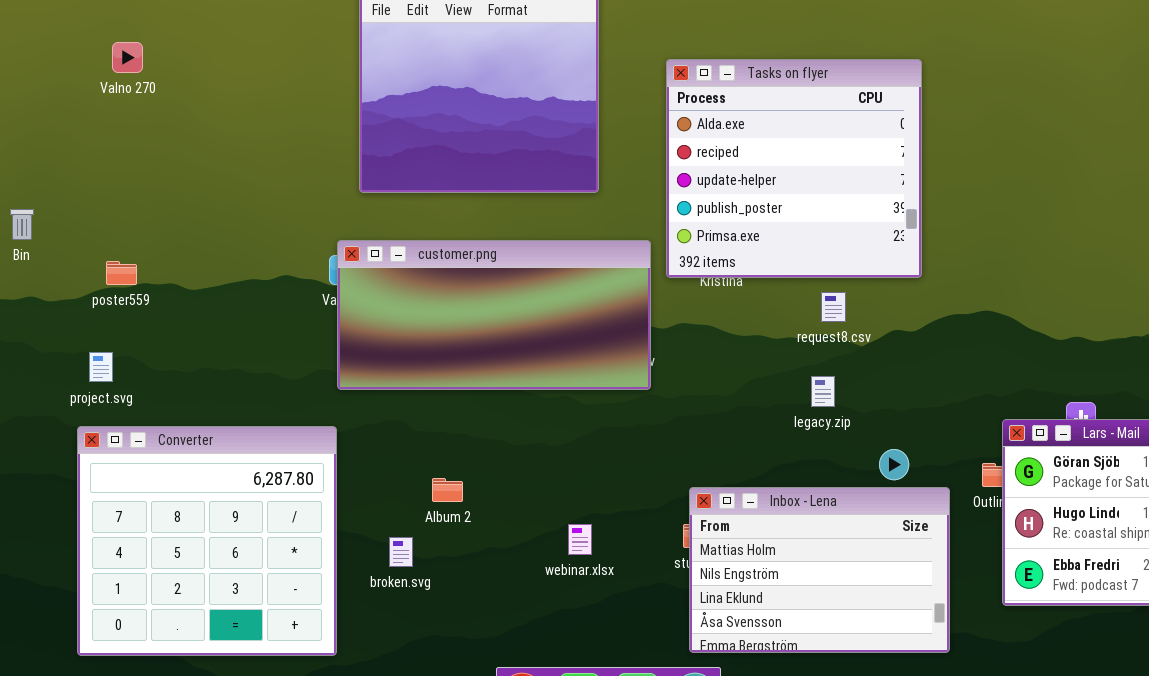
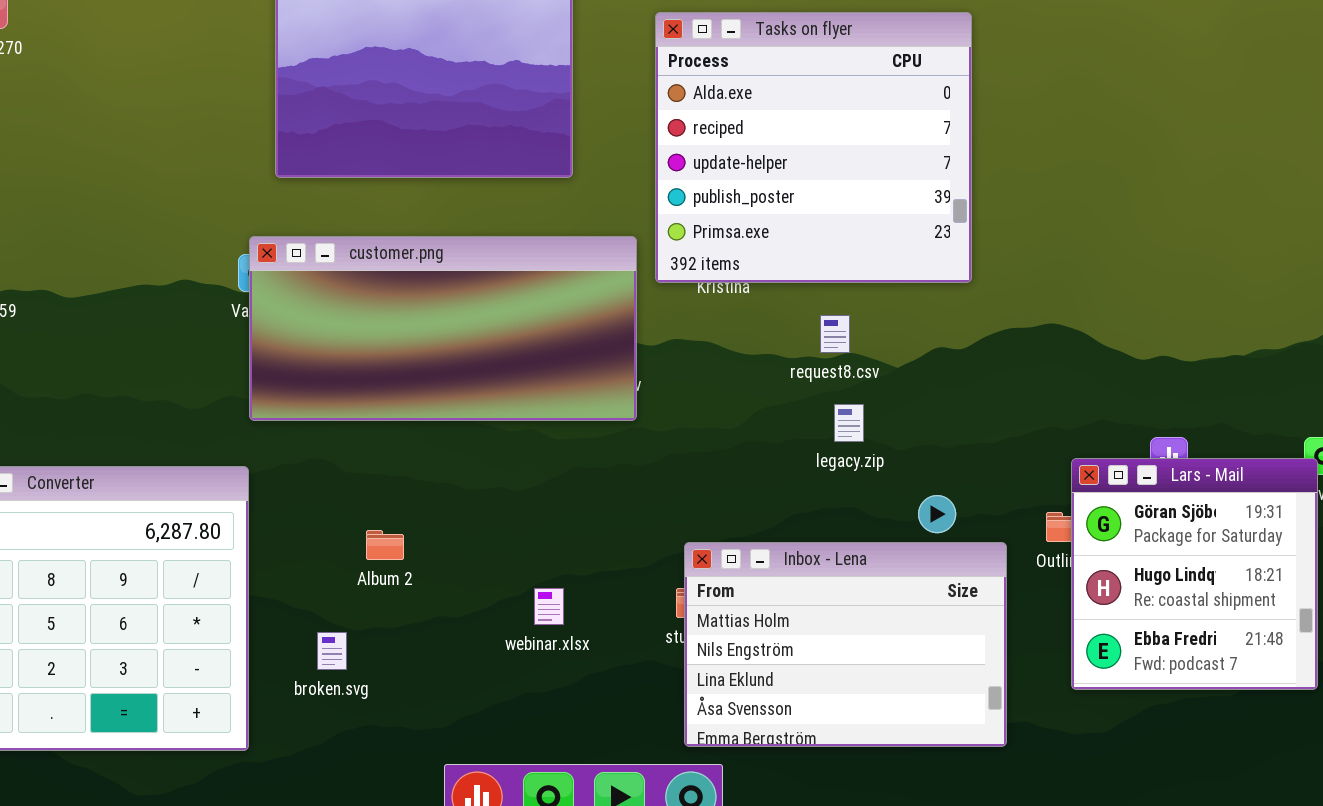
request8.csv: [821,292,846,322] -> [820,315,850,353], moved
broken.svg: [389,537,413,567] -> [317,632,347,670], moved

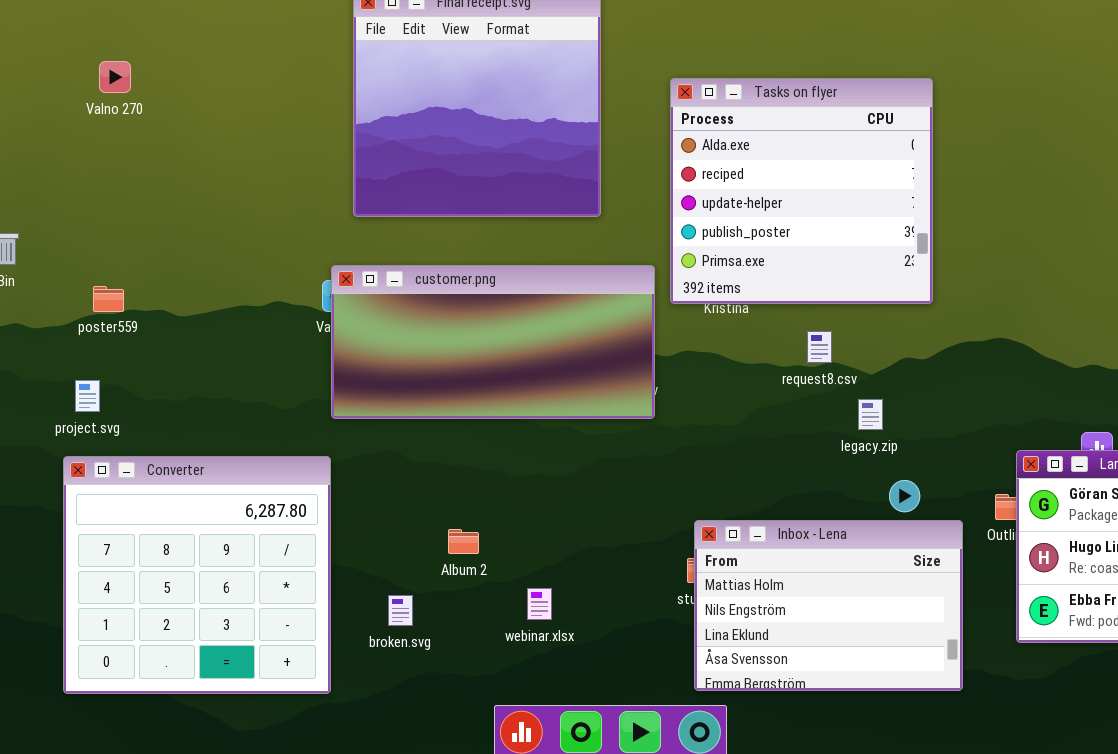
legacy.zip: [834,404,864,442] -> [858,399,883,430], moved
Album 2: [366,530,404,560] -> [448,529,479,554], moved
webinar.xlsx: [534,588,564,625] -> [527,588,552,620], moved

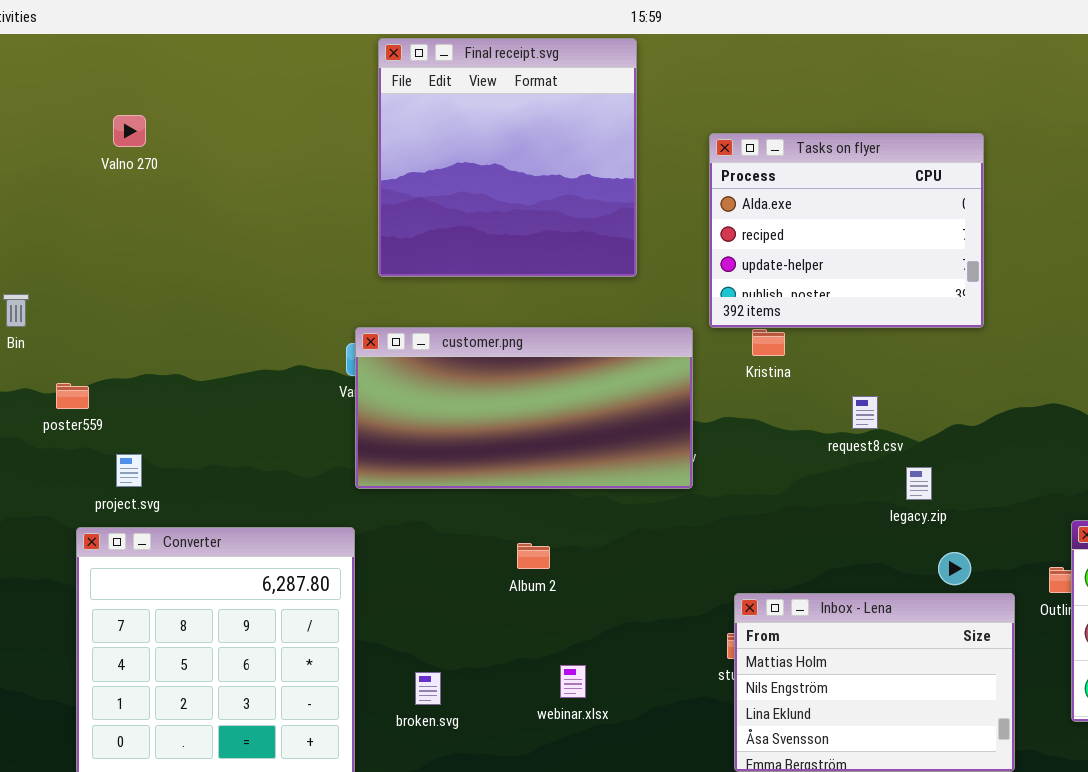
Tasks on flyer: [670,78,933,304] -> [709,133,984,328], resized
poster559: [93,286,124,312] -> [56,383,89,409], moved
project.svg: [75,380,100,412] -> [116,454,142,487], moved
Album 2: [448,529,479,554] -> [517,543,550,569], moved

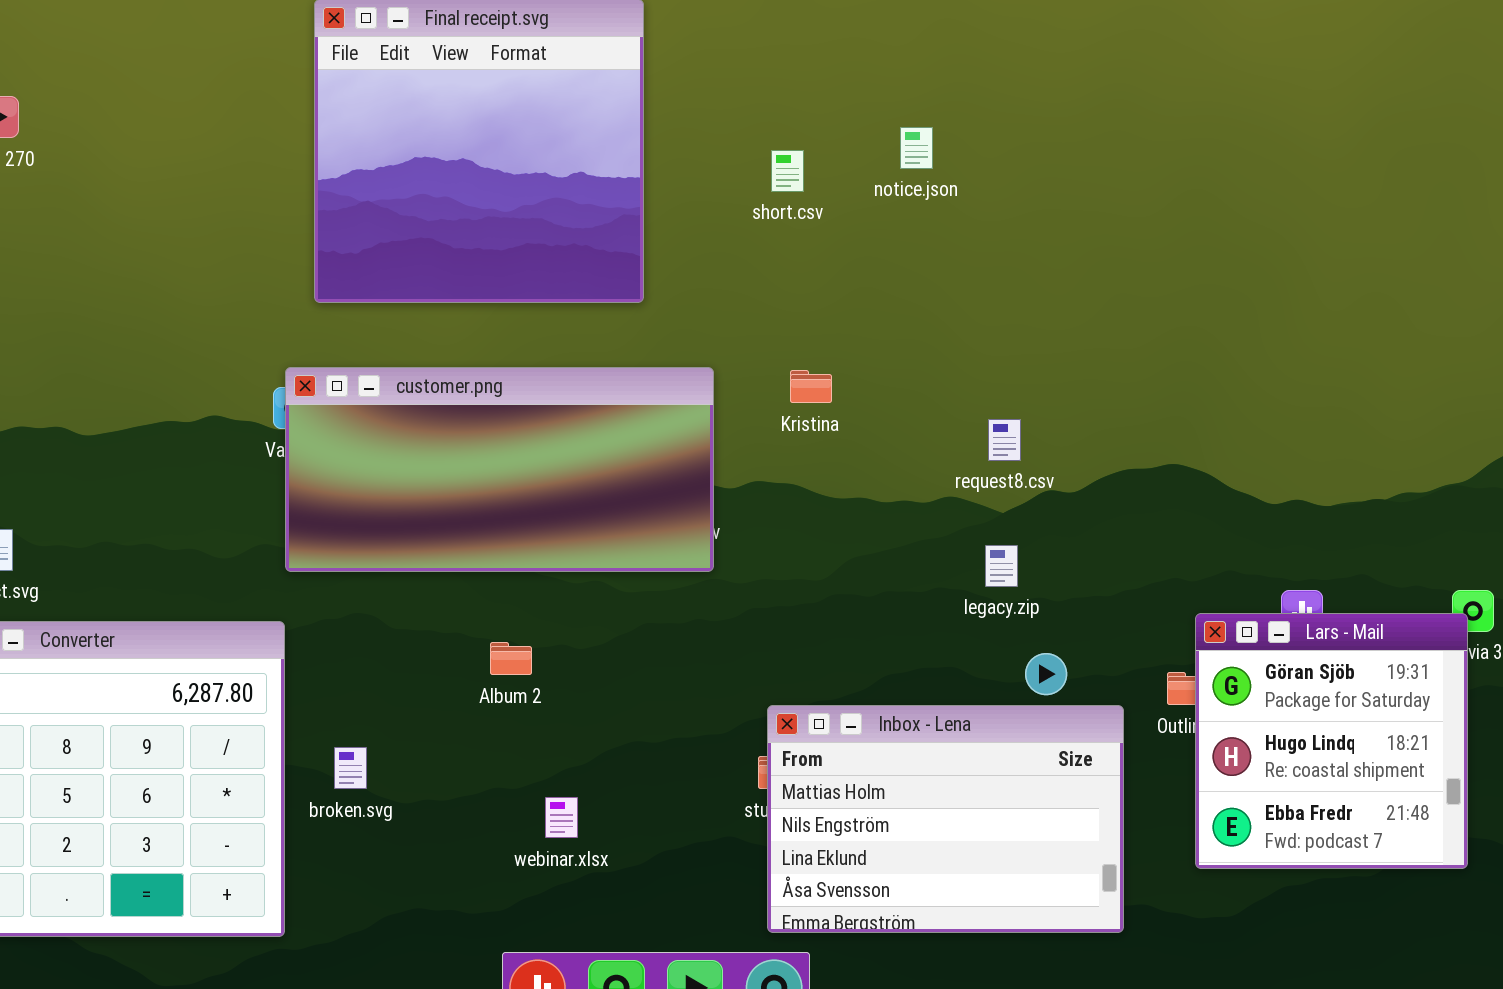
Tasks on flyer: [709,133,984,328] -> none, closed
request8.csv: [852,396,878,429] -> [988,419,1021,461], moved
broken.svg: [415,672,441,705] -> [334,747,367,789], moved

